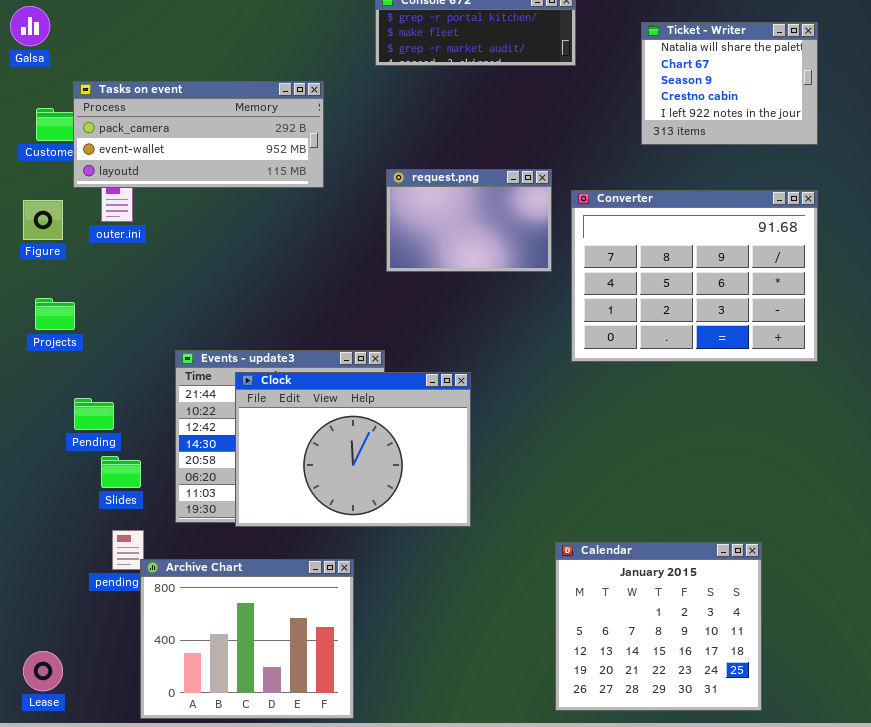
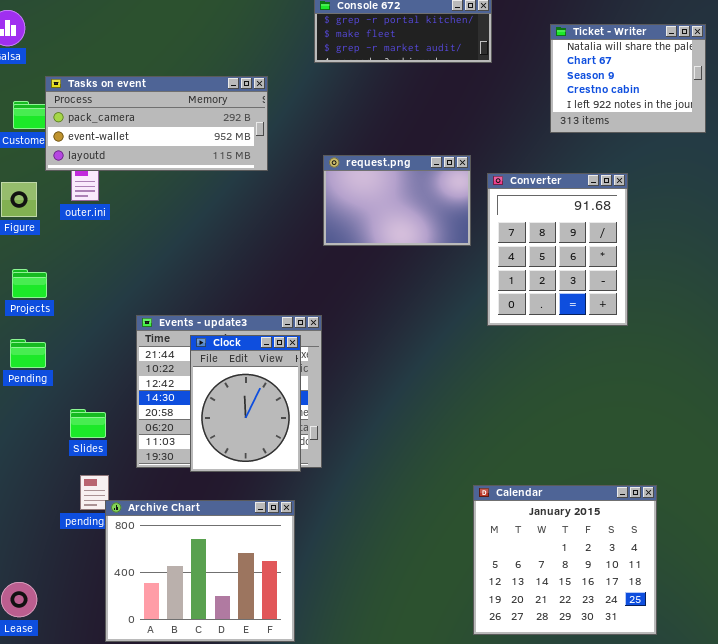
Converter: [571,190,818,362] -> [487,173,628,326], resized
Clock: [235,372,471,527] -> [190,335,301,472], resized
Pending: [74,398,114,430] -> [10,339,46,368], moved

